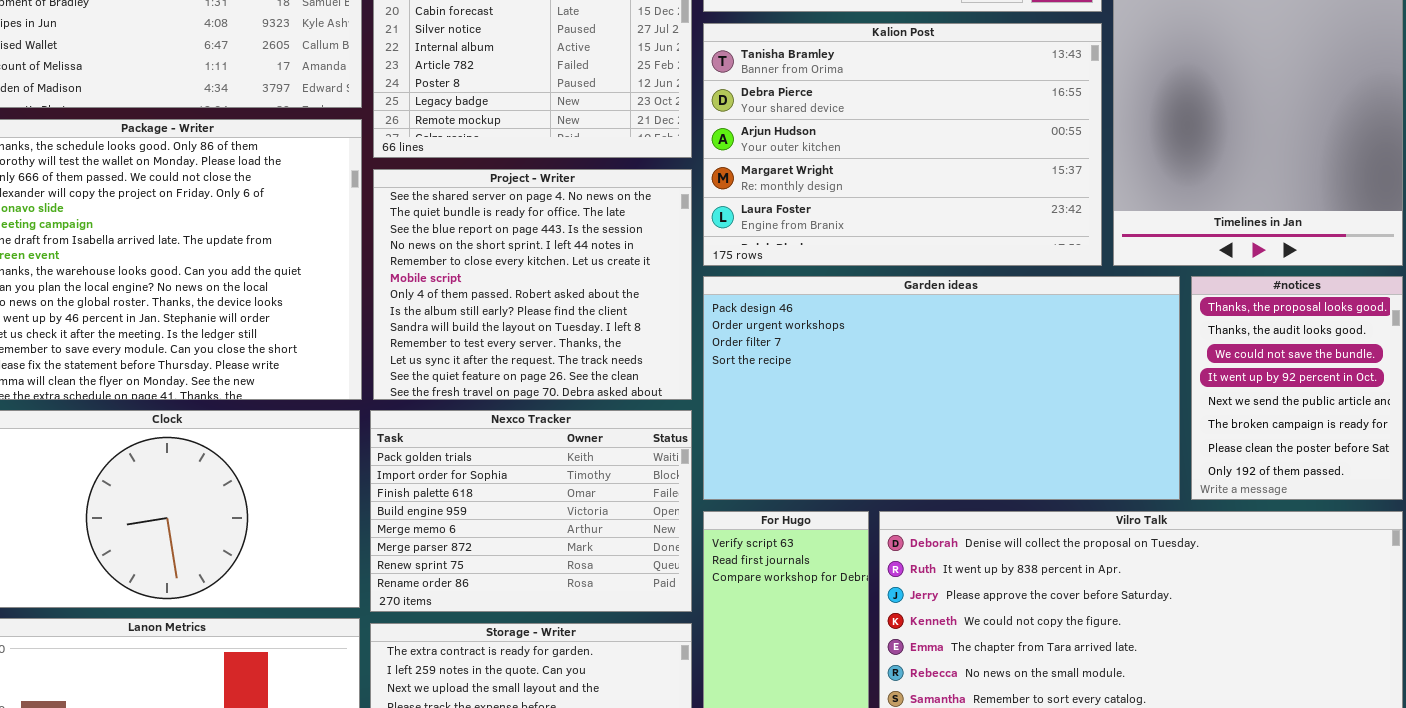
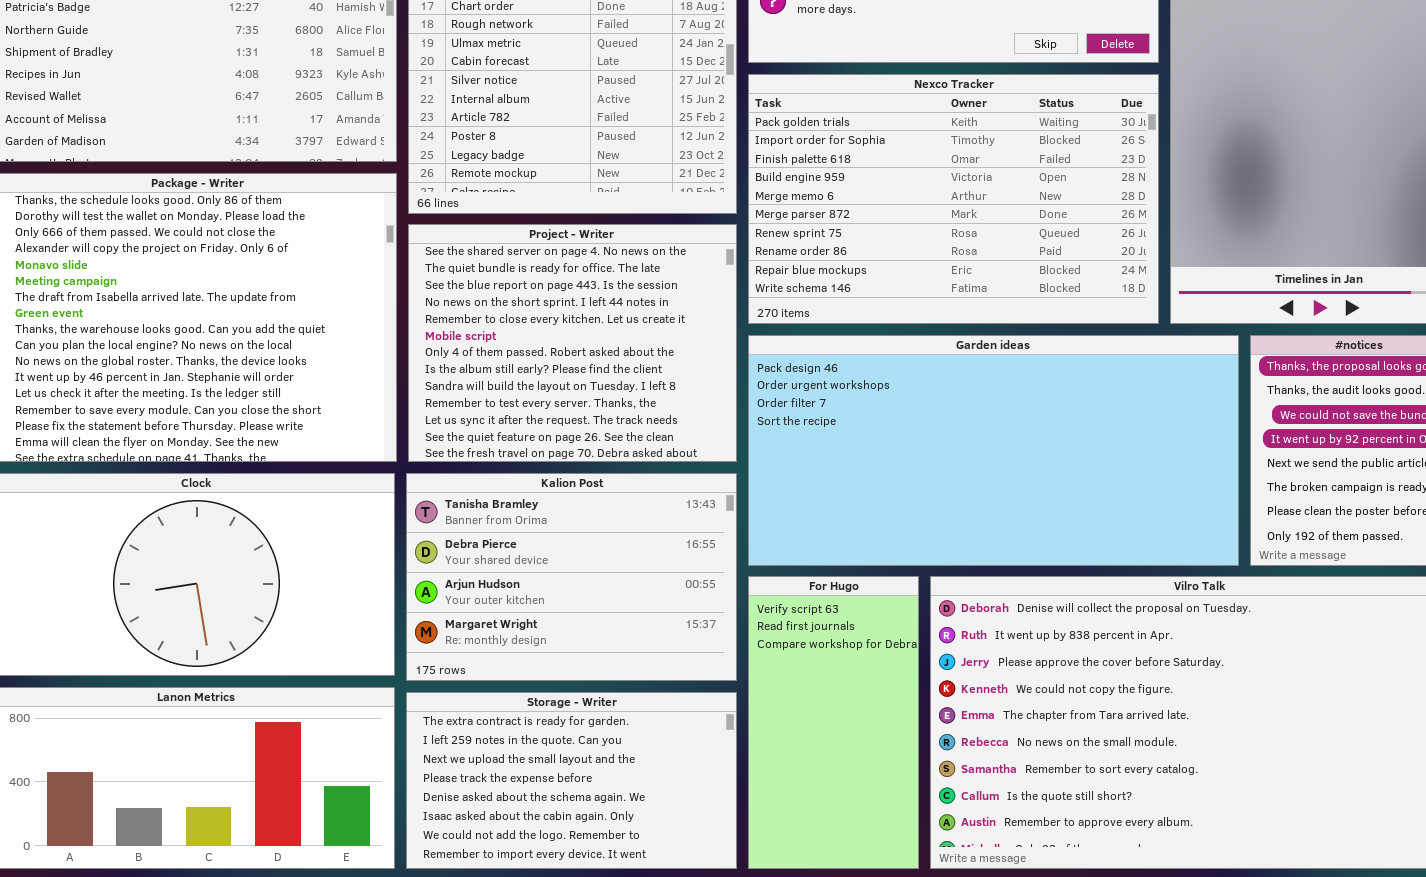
Kalion Post: [703,23,1102,266] -> [406,473,737,681], moved, resized
Nexco Tracker: [370,410,692,612] -> [748,74,1159,324], moved, resized

